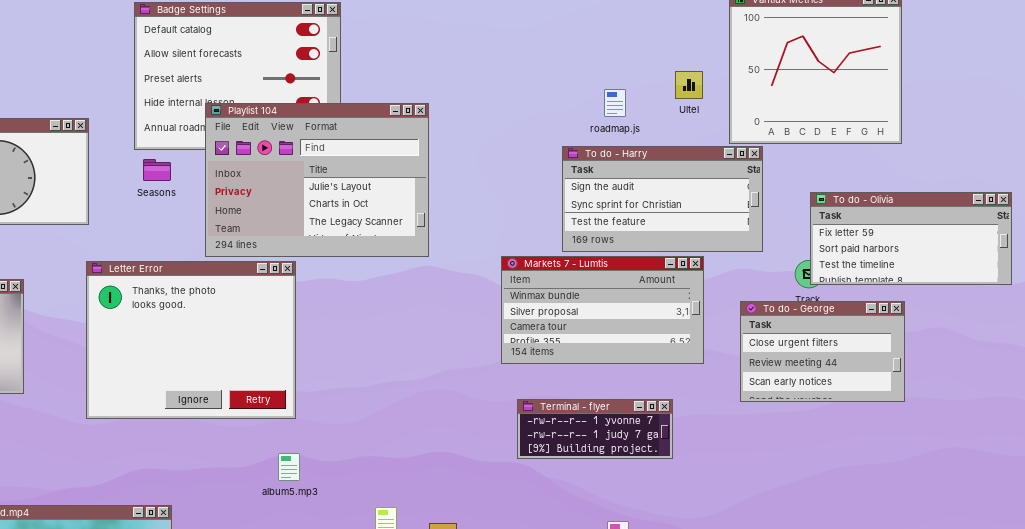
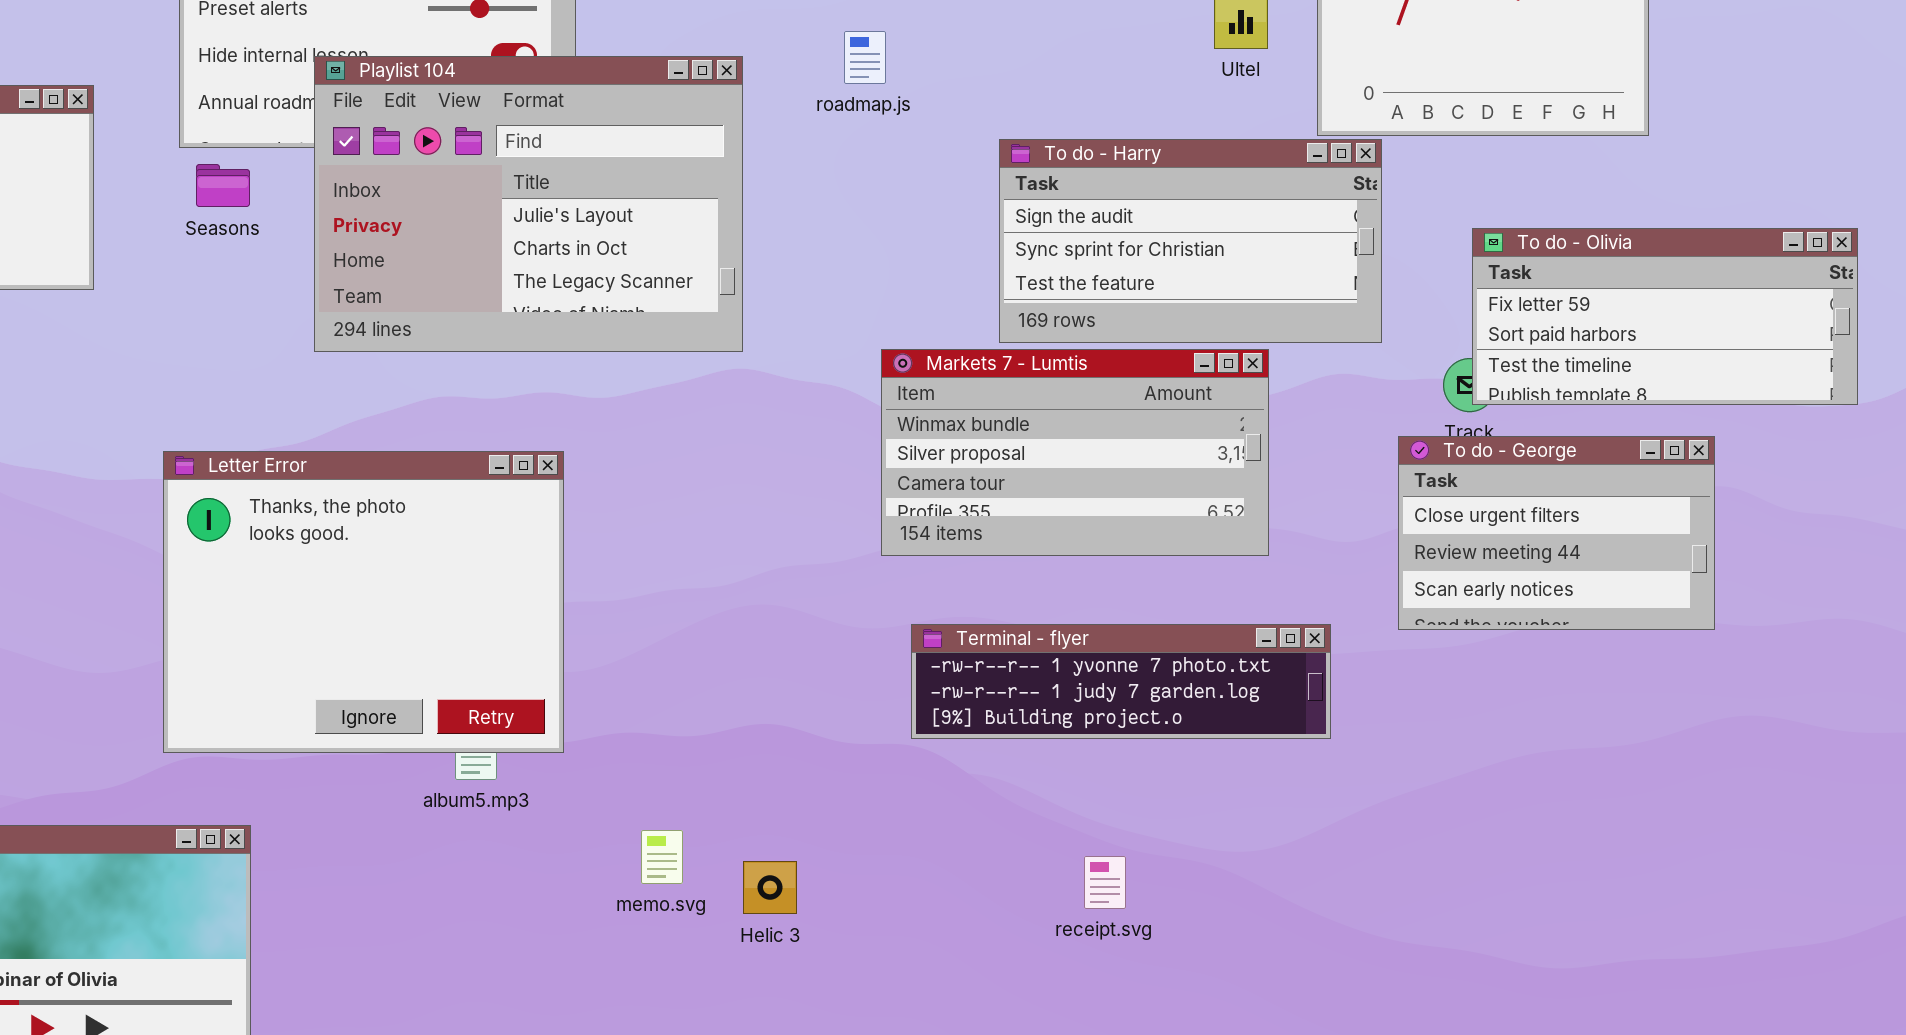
roadmap.js: [604,89,626,117] -> [844,31,886,84], moved
Letter Error: [86,261,296,419] -> [163,451,564,753], moved
To do - George: [740,301,905,402] -> [1398,436,1715,630], moved
Terminal - flyer: [517,399,673,459] -> [911,624,1331,739], resized

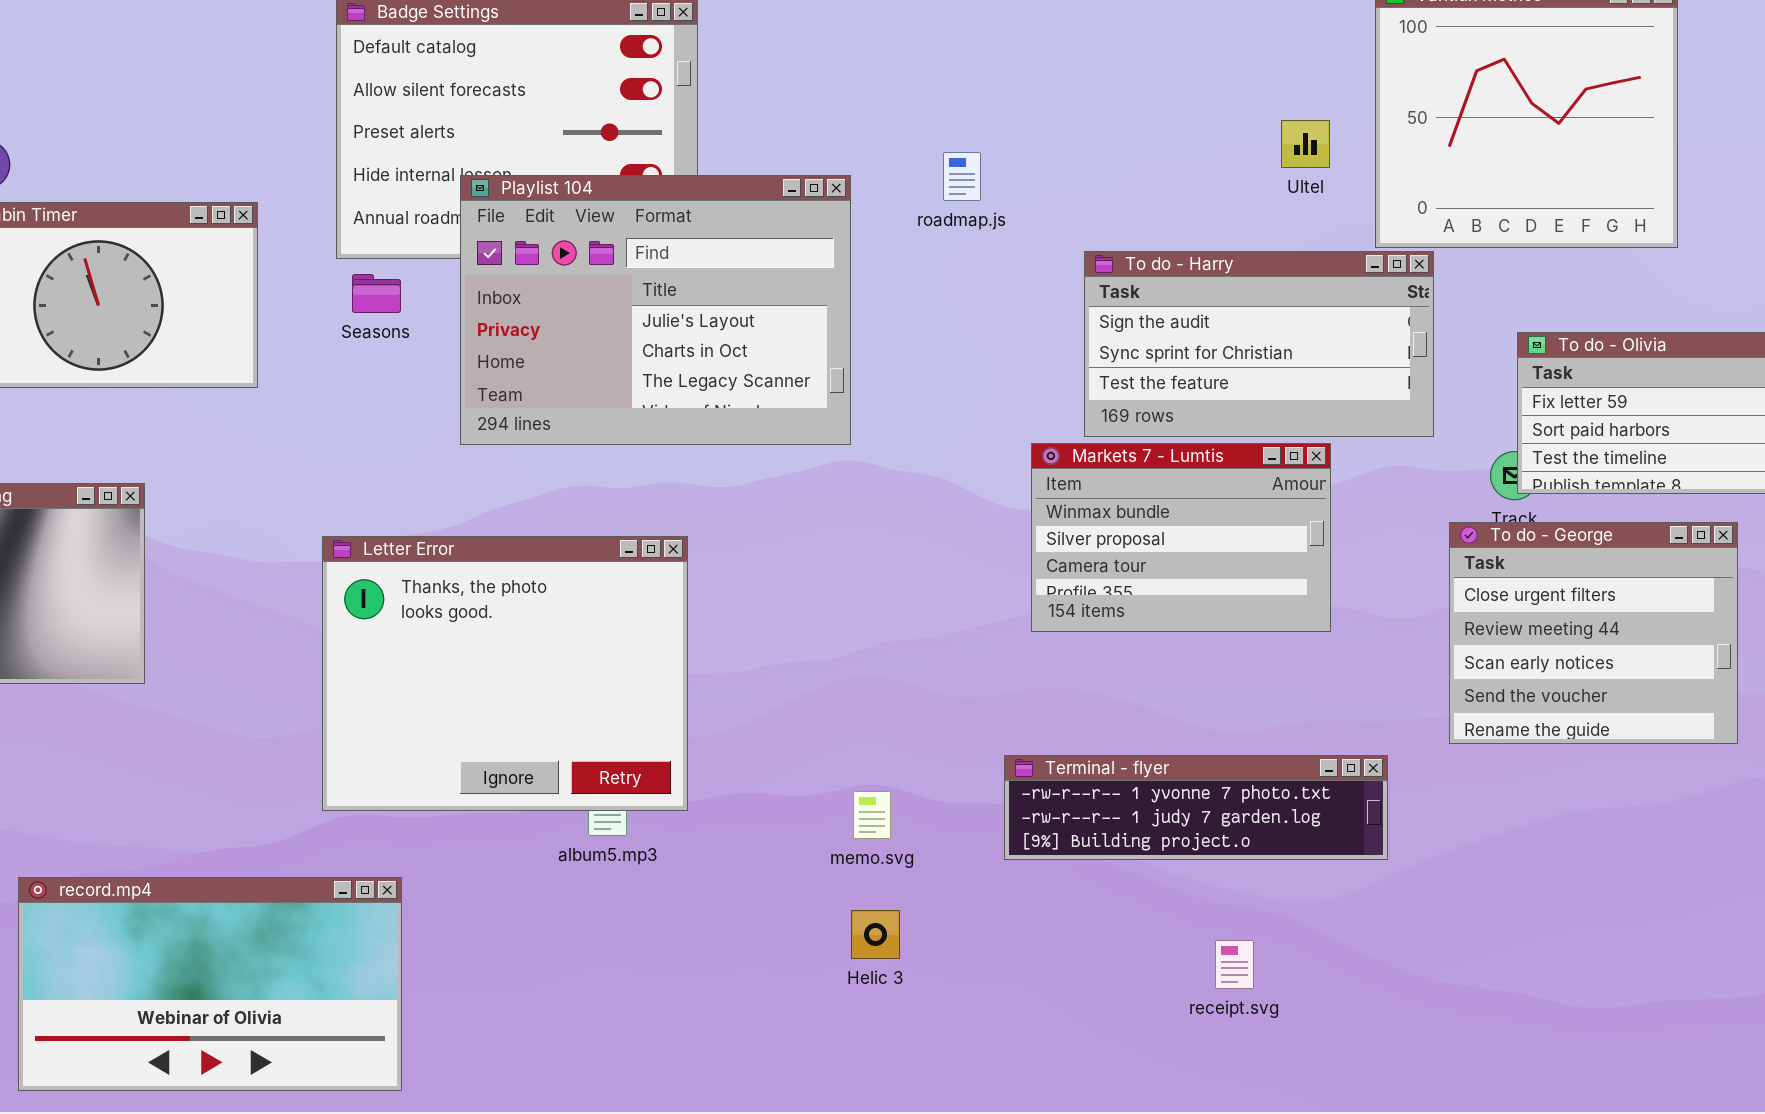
Markets 7 - Lumtis: [881,349,1269,556] -> [1031,443,1331,632], resized
To do - George: [1398,436,1715,630] -> [1449,522,1738,744], resized
Terminal - flyer: [911,624,1331,739] -> [1004,755,1388,860], moved
memo.svg: [641,830,683,884] -> [853,791,891,839], moved
receipt.svg: [1084,856,1126,909] -> [1215,940,1254,989], moved

